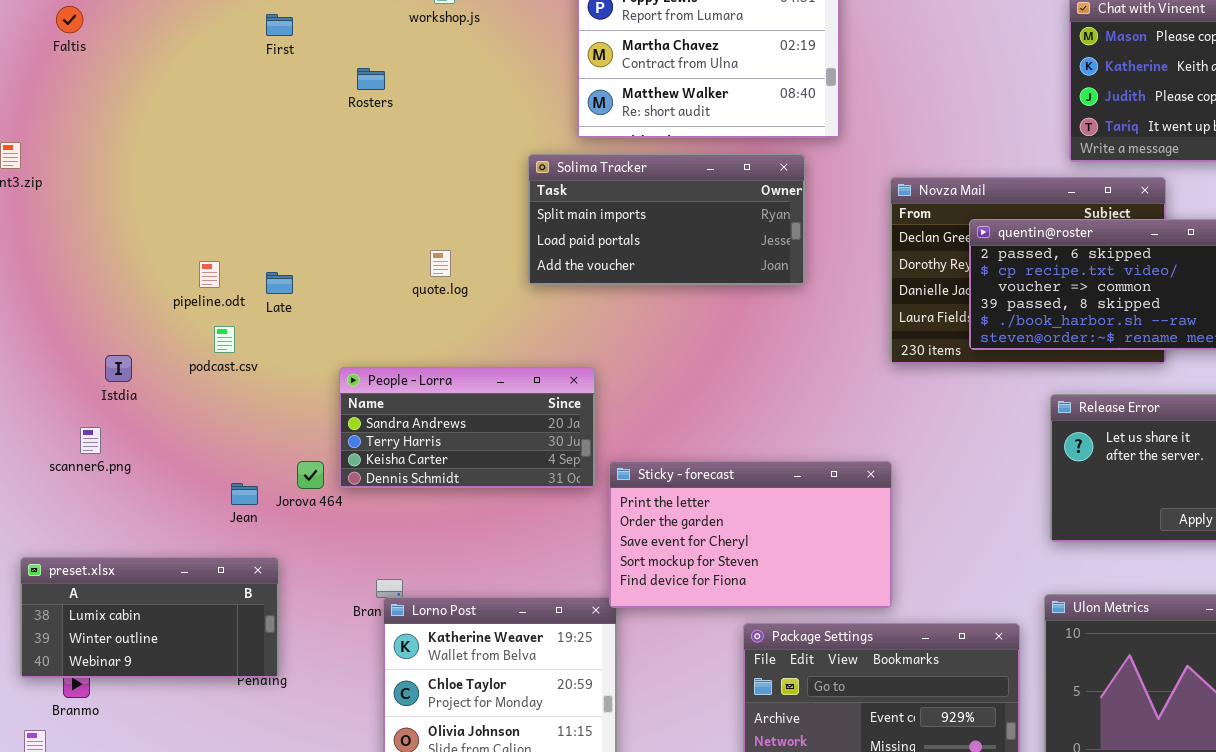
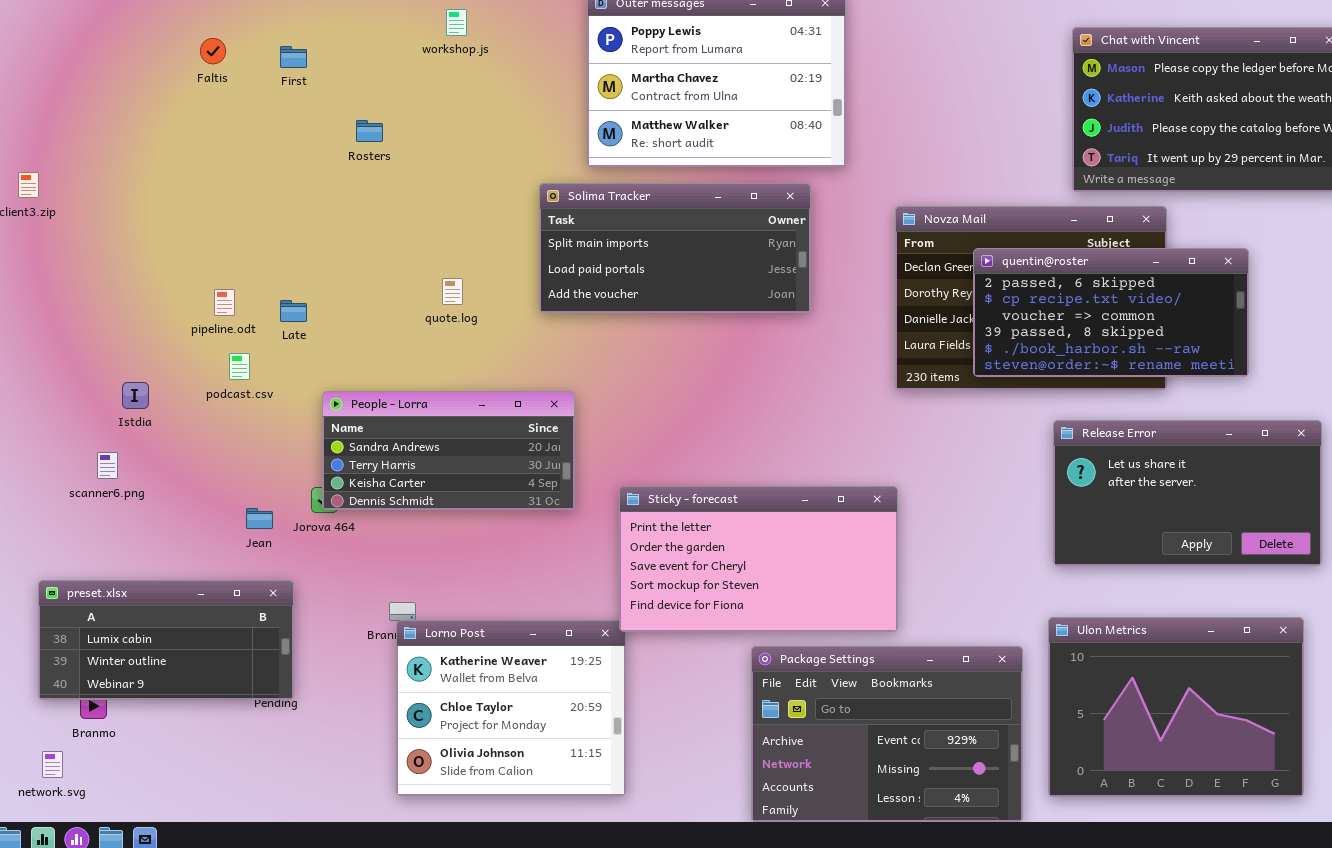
Faltis: [56,6,83,33] -> [200,38,226,64], moved
Rosters: [357,68,385,90] -> [356,120,383,142], moved
People - Lorra: [339,367,595,488] -> [322,391,575,510], moved

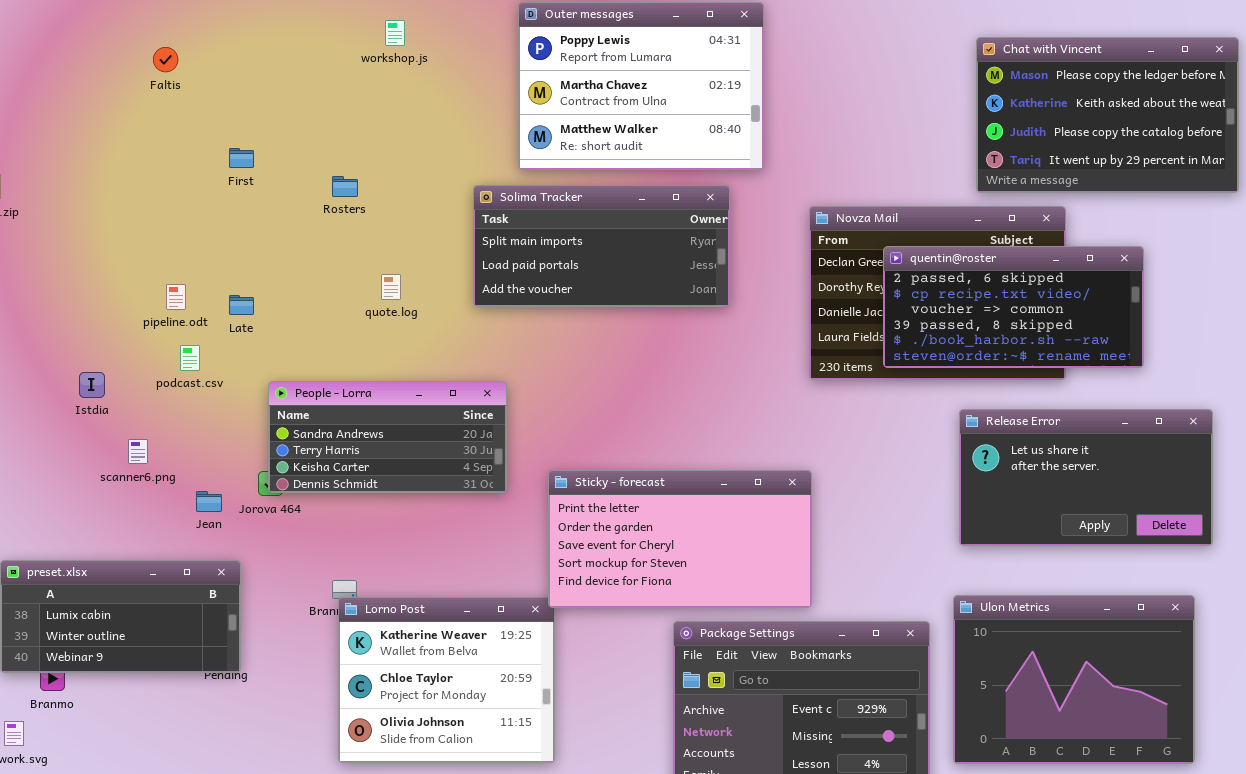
First: [280,46,307,68] -> [229,148,254,168], moved
Rosters: [356,120,383,142] -> [332,176,358,197], moved
scanner6.png: [97,452,118,479] -> [128,439,148,464], moved

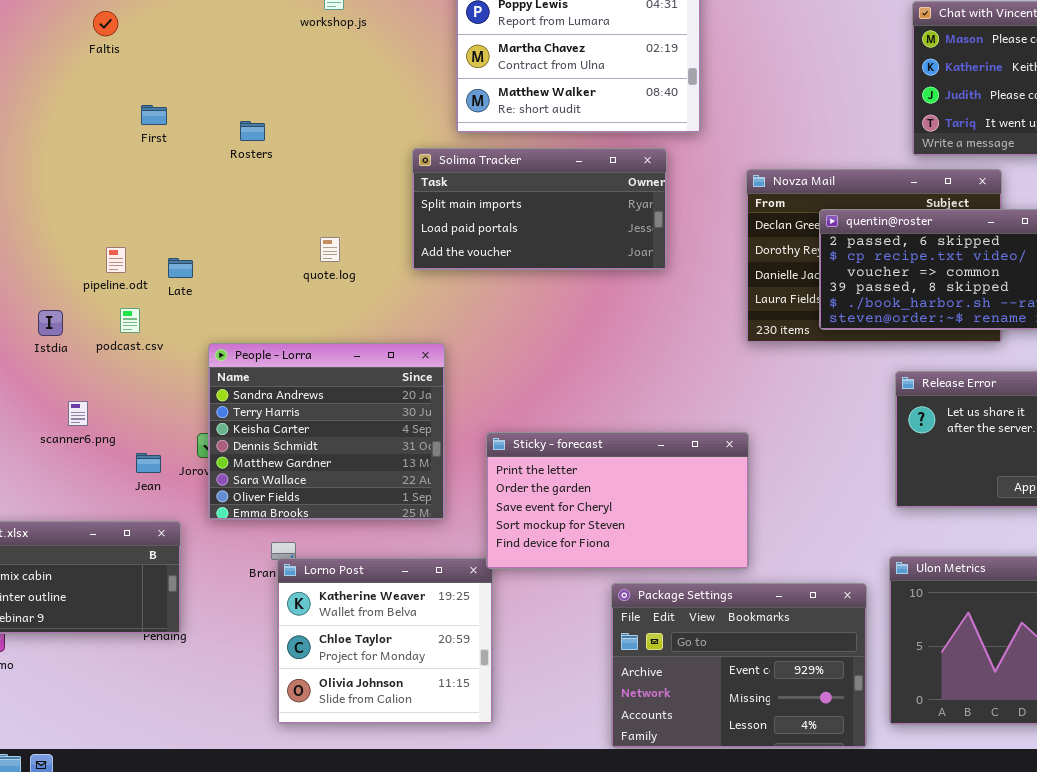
First: [229,148,254,168] -> [141,105,167,125], moved
Rosters: [332,176,358,197] -> [240,121,265,141], moved
Istdia: [79,372,105,398] -> [38,310,63,336], moved
People - Lorra: [268,381,507,493] -> [208,343,445,520], resized

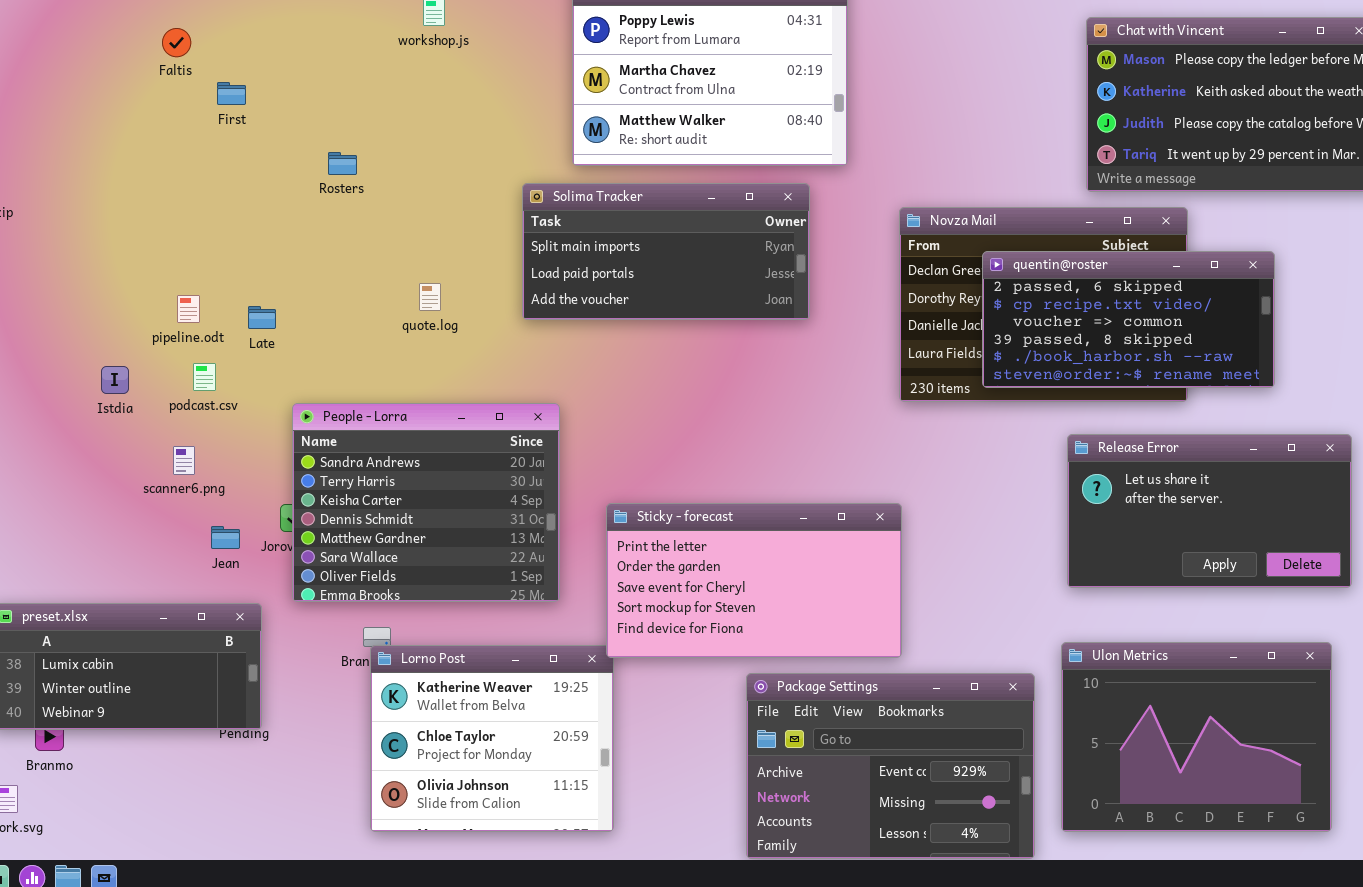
First: [141,105,167,125] -> [217,82,246,105], moved
scanner6.png: [68,401,88,426] -> [173,446,195,475], moved

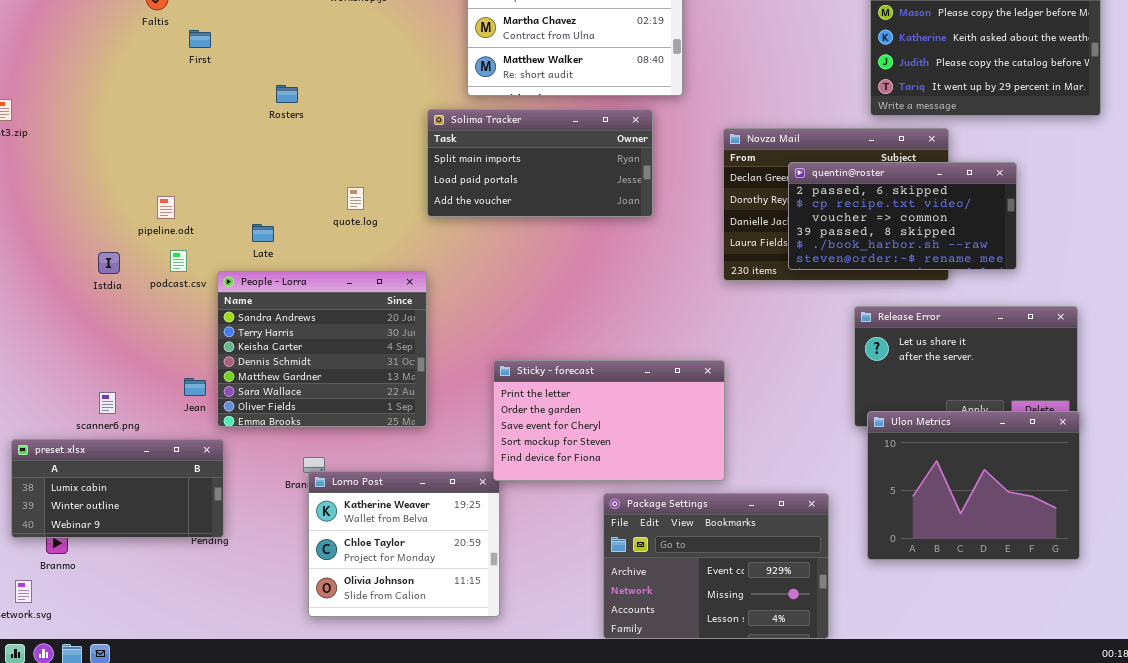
Late: [248,306,276,329] -> [252,224,274,242], moved
People - Lorra: [292,403,560,602] -> [217,271,427,427], moved
scanner6.png: [173,446,195,475] -> [99,392,116,414], moved
Ulon Metrics: [1061,642,1332,832] -> [867,411,1080,560], moved

